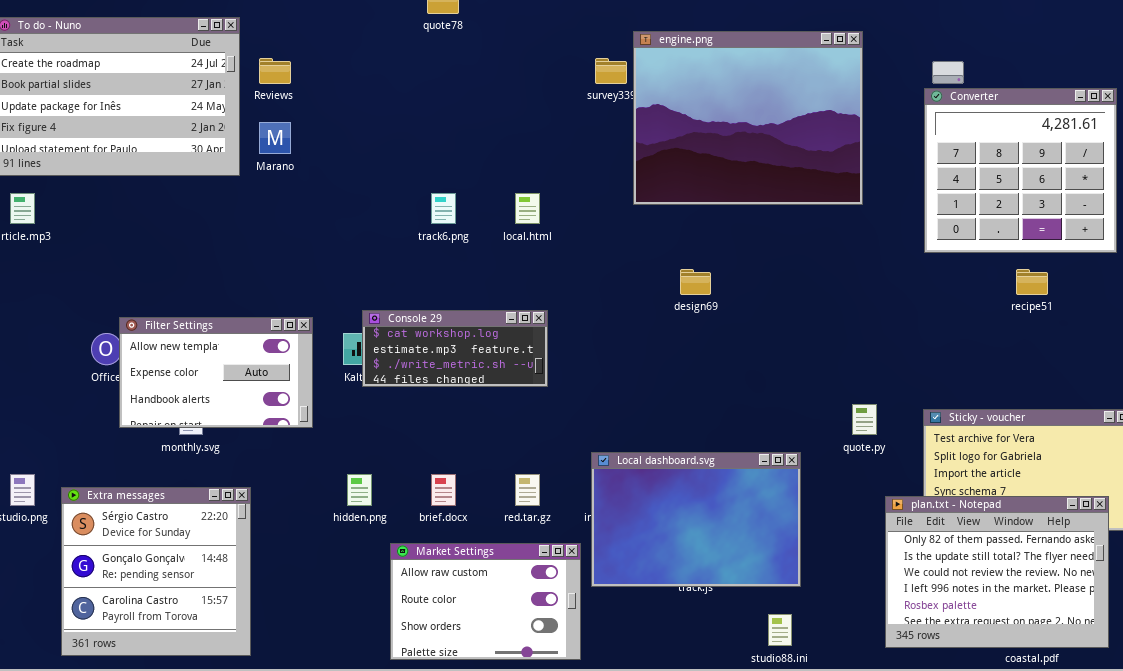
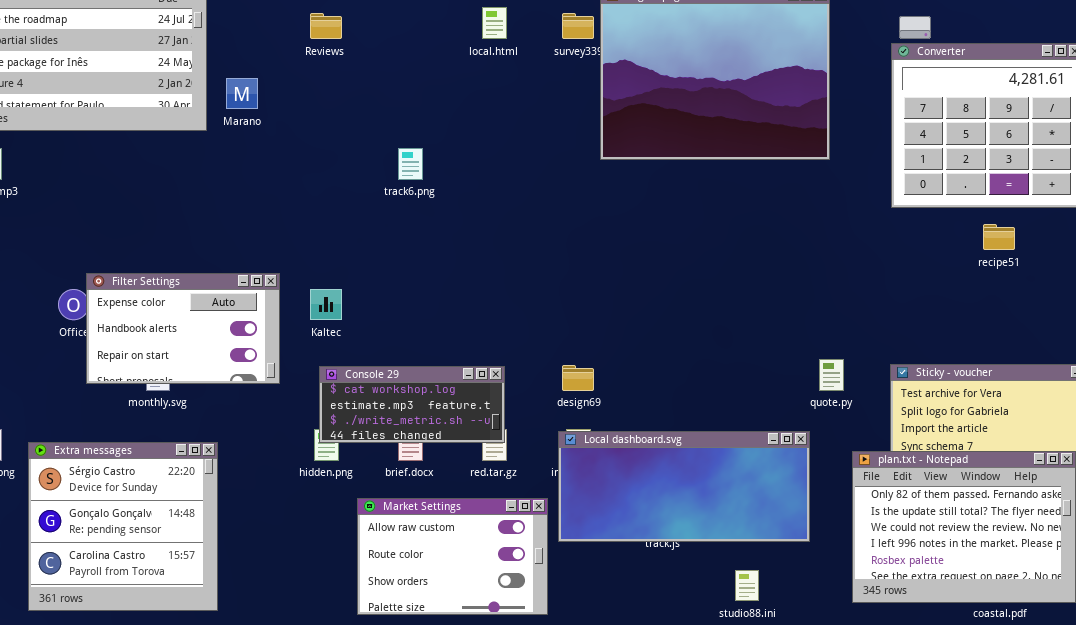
Reviews: [259,58,291,84] -> [310,13,342,39], moved
local.html: [515,193,540,224] -> [482,7,507,39], moved
design69: [680,269,711,295] -> [562,365,594,391], moved
Console 29: [362,310,548,387] -> [319,366,505,443], moved
Filter Settings: [119,317,313,428] -> [86,273,280,384], scrolled down 1 row
Local dashboard.svg: [591,452,801,587] -> [558,431,810,542], resized

